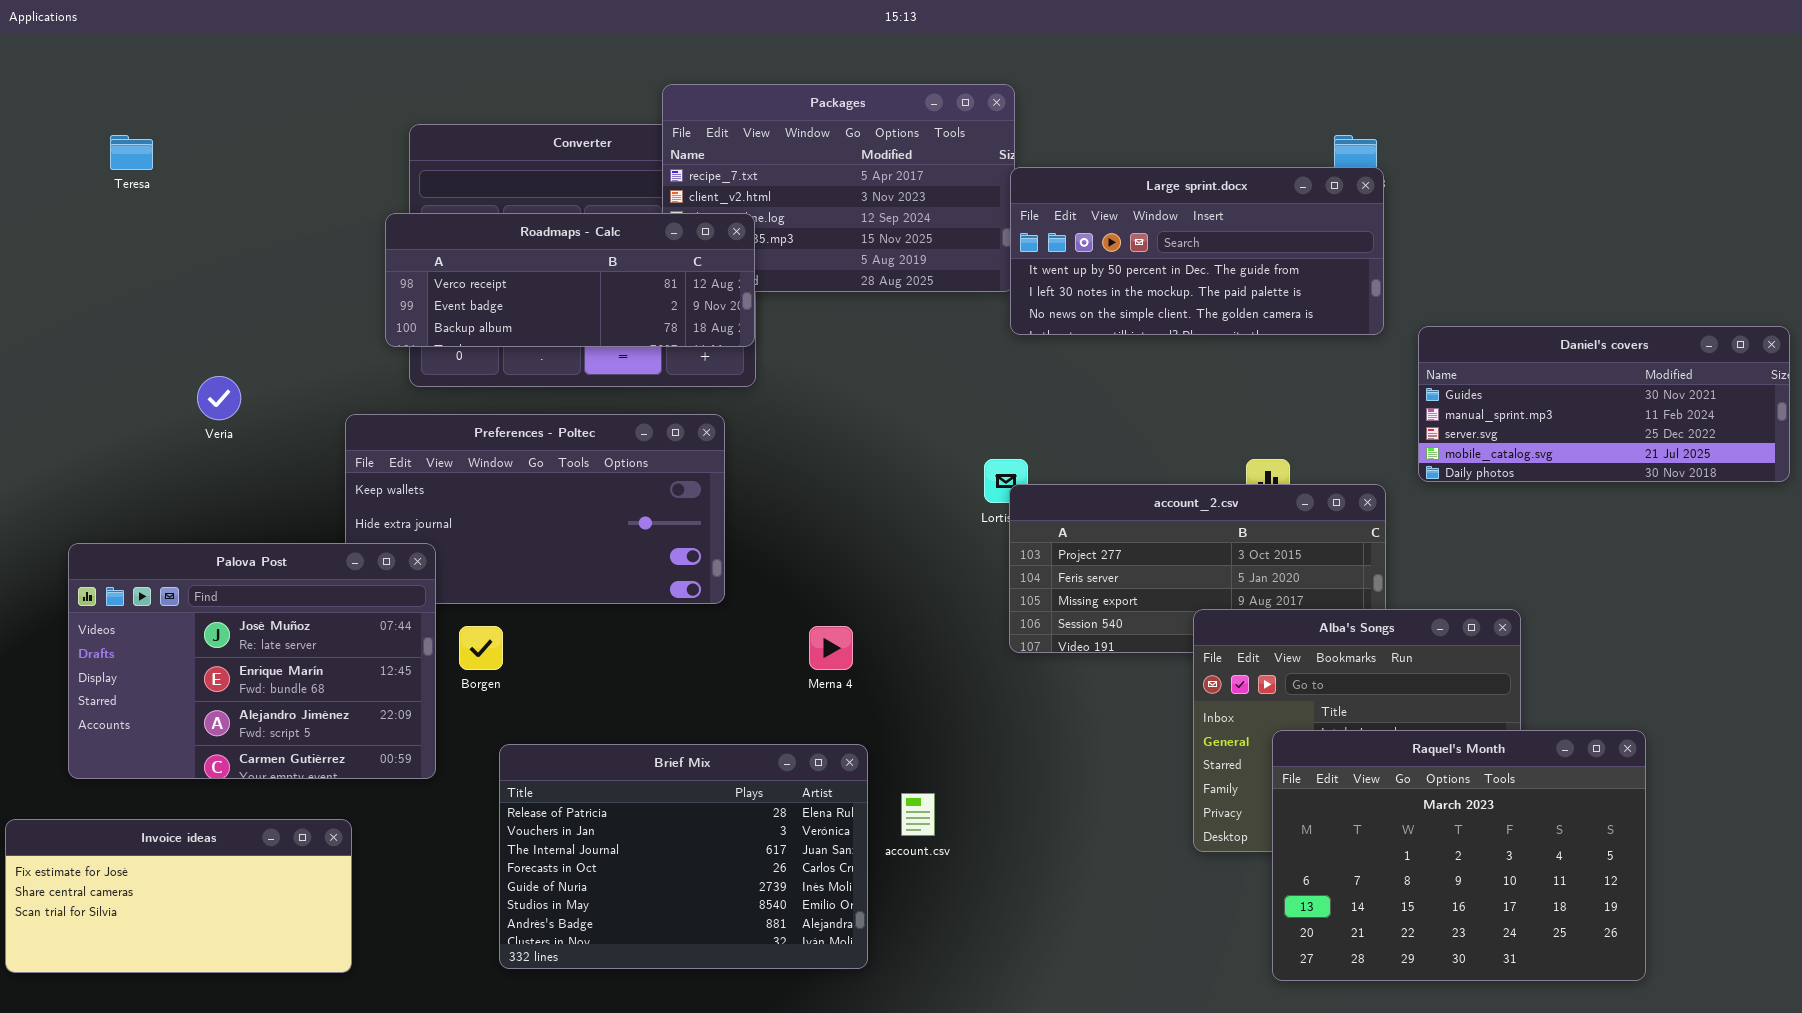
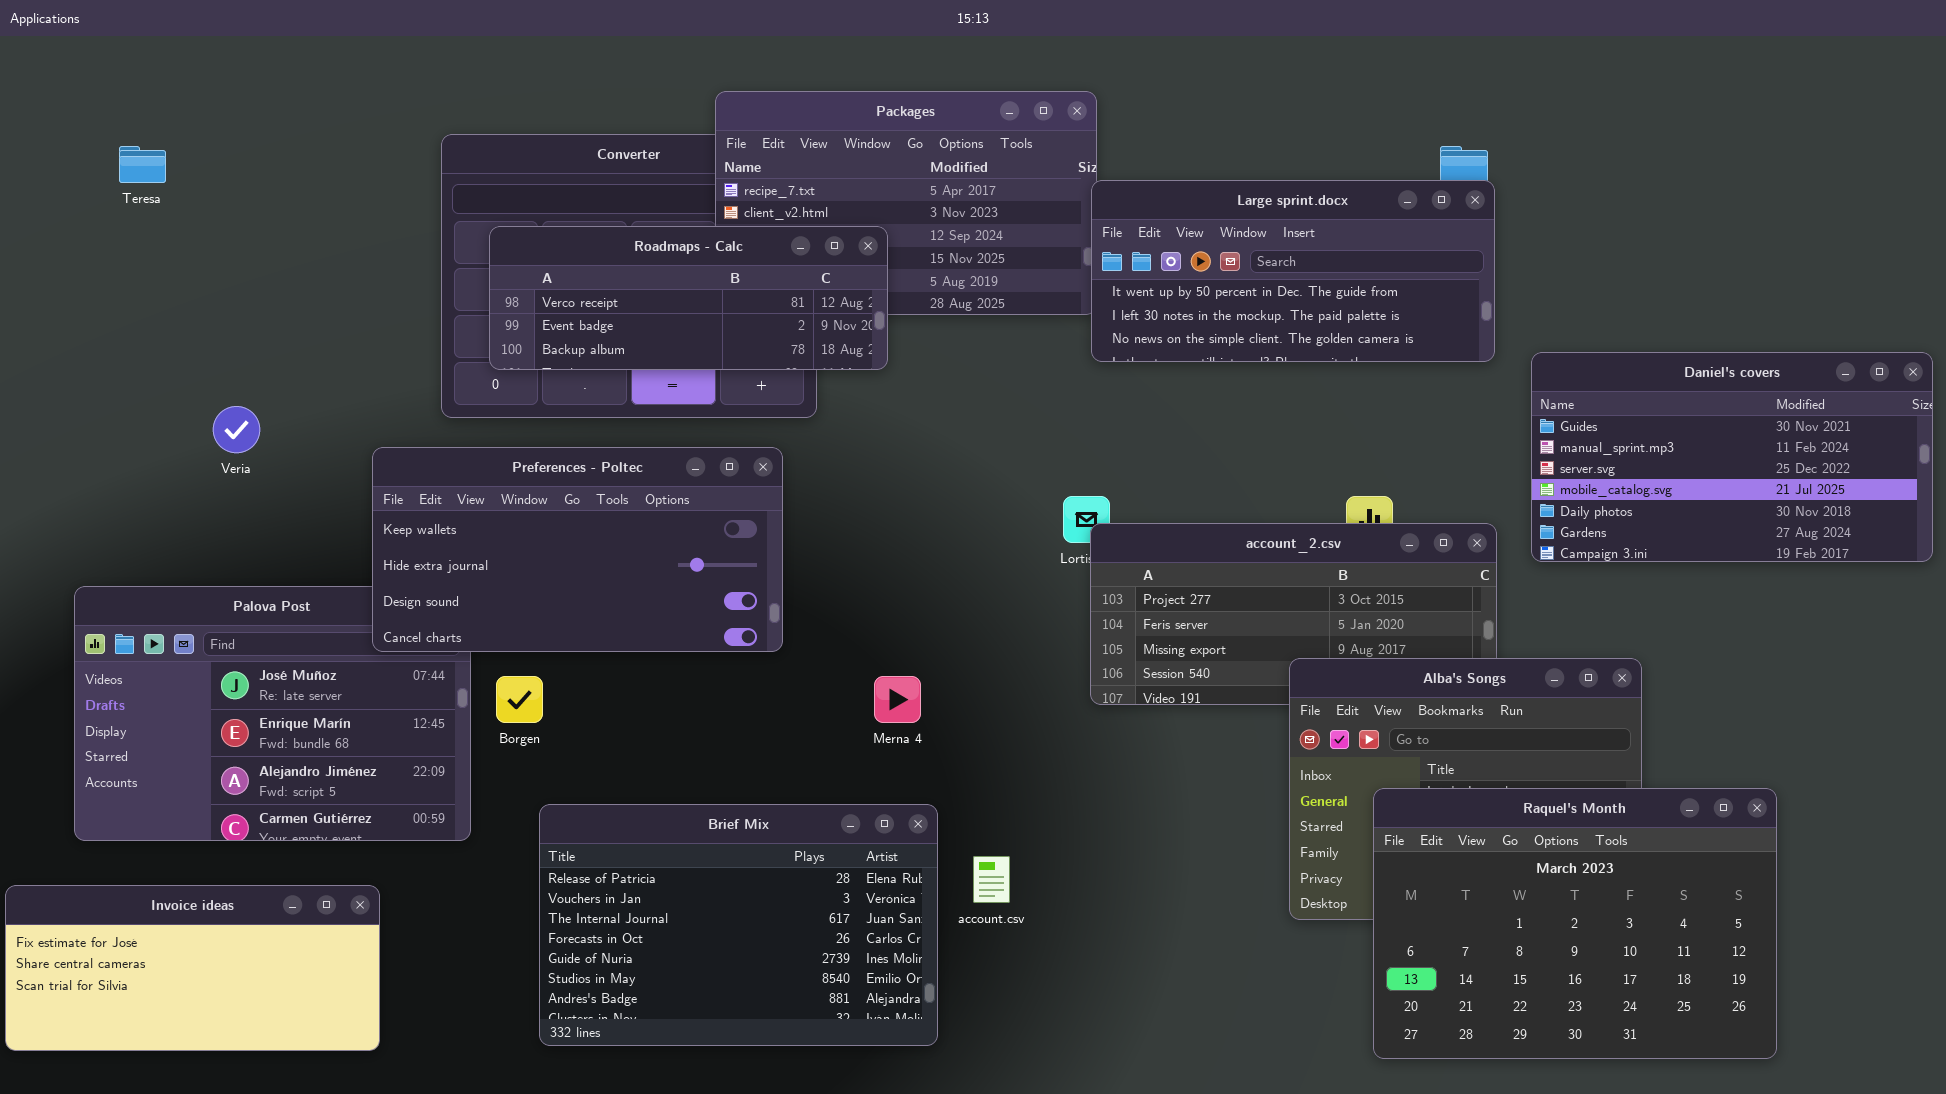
Roadmaps - Calc: [385,213,755,347] -> [489,226,888,370], moved
Daniel's covers: [1418,326,1790,482] -> [1531,352,1933,562], resized
Preferences - Poltec: [345,414,725,604] -> [372,447,783,652], raised

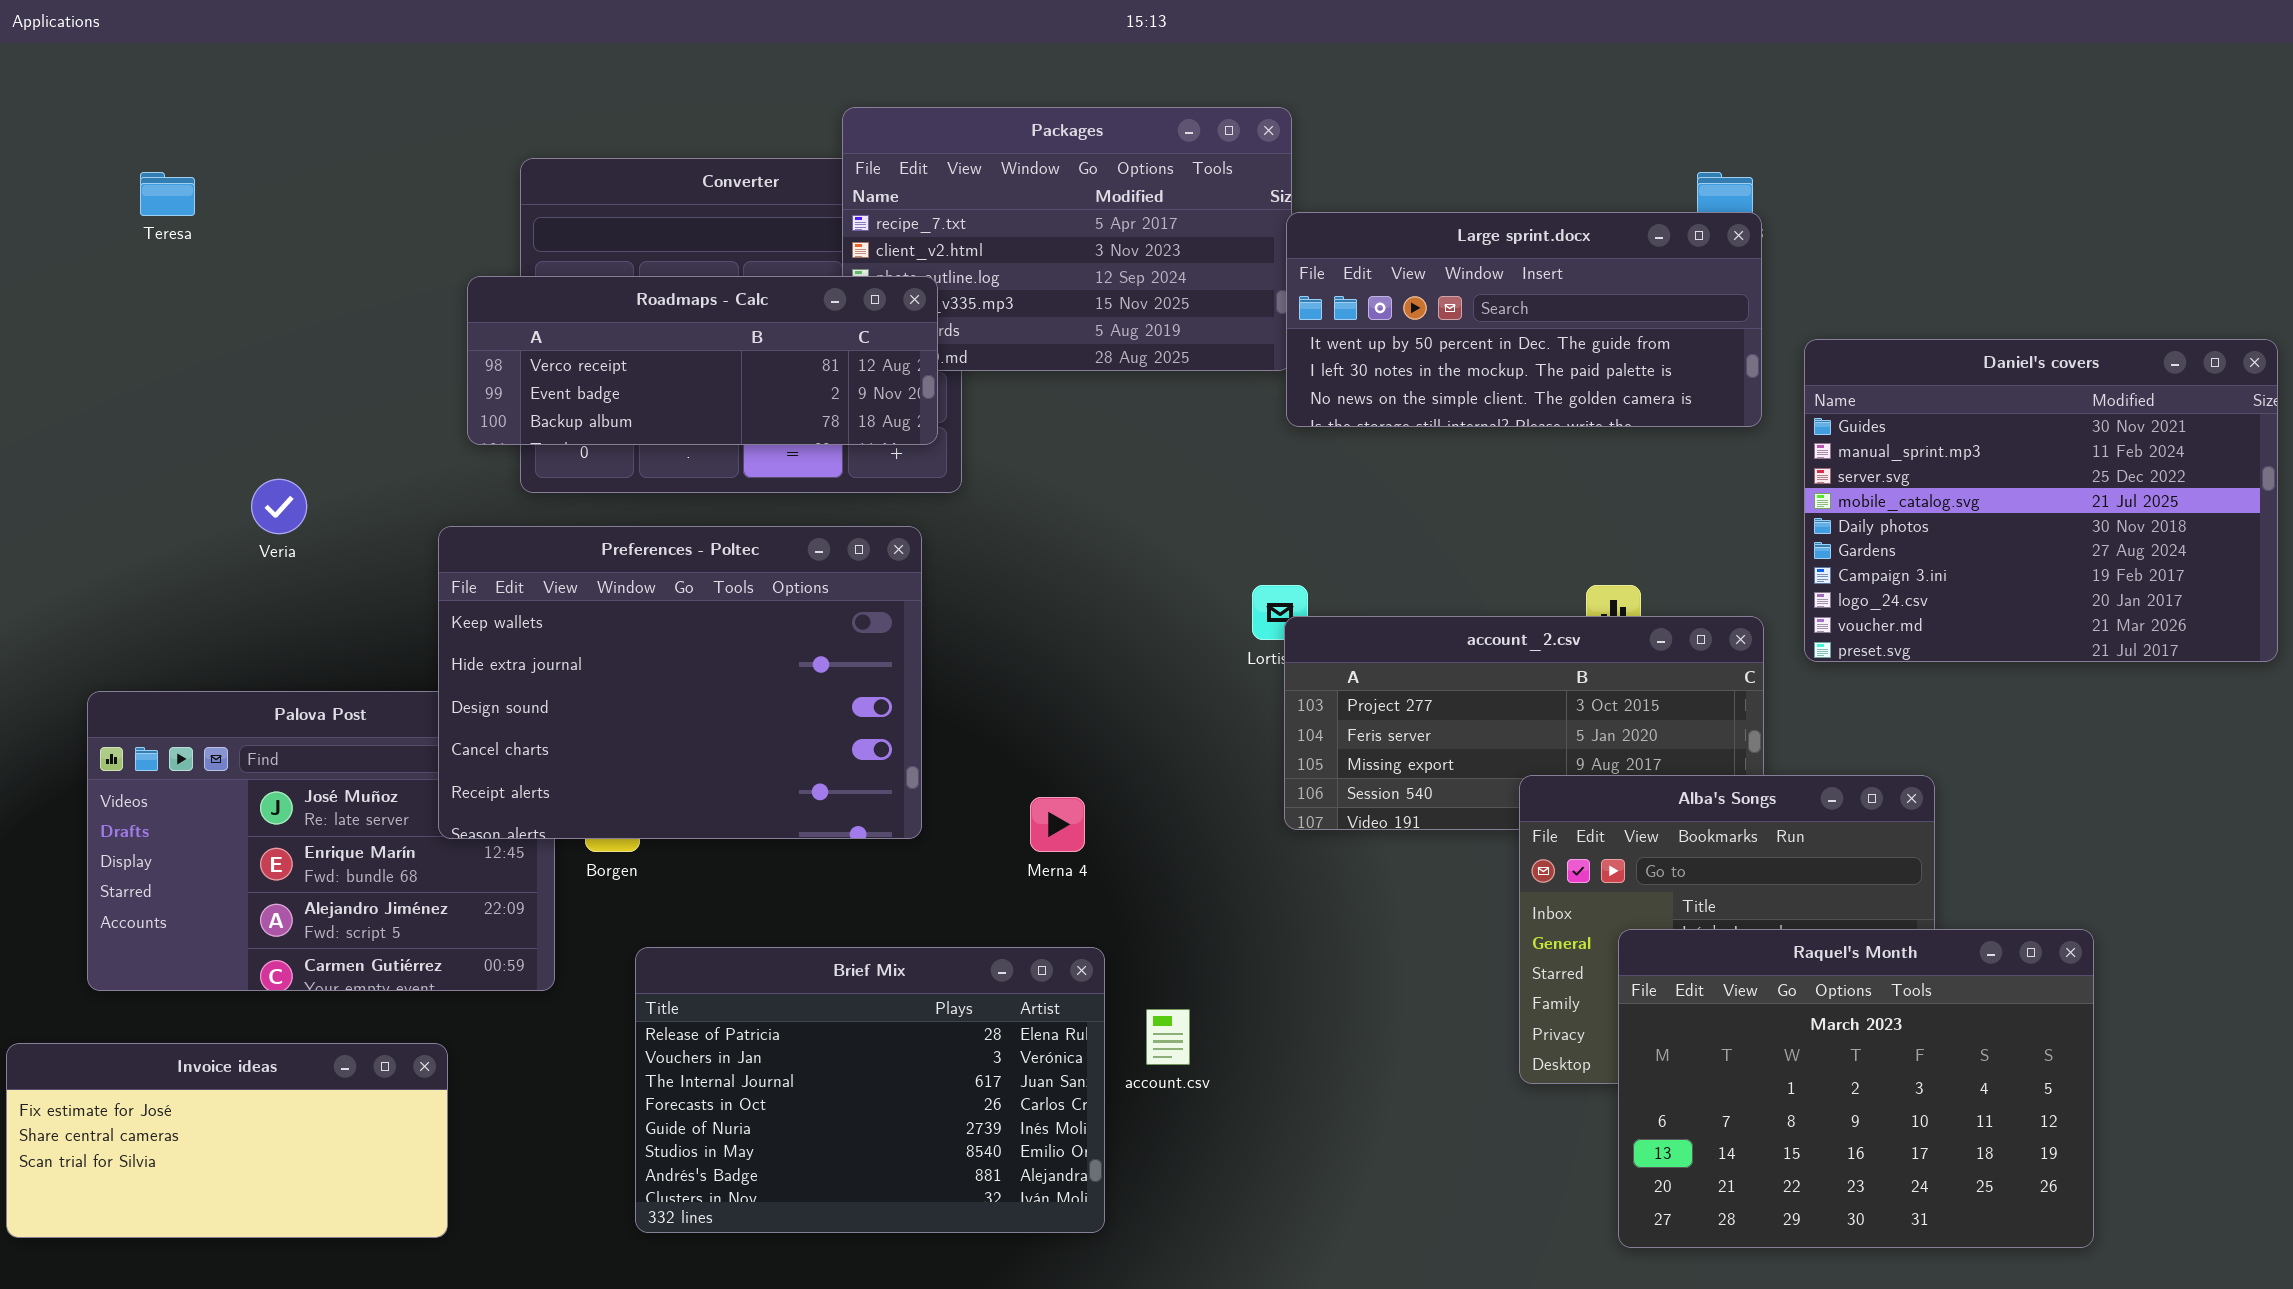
Roadmaps - Calc: [489,226,888,370] -> [467,276,938,445], moved
Daniel's covers: [1531,352,1933,562] -> [1804,339,2278,662], resized
Preferences - Poltec: [372,447,783,652] -> [438,526,922,839], resized

